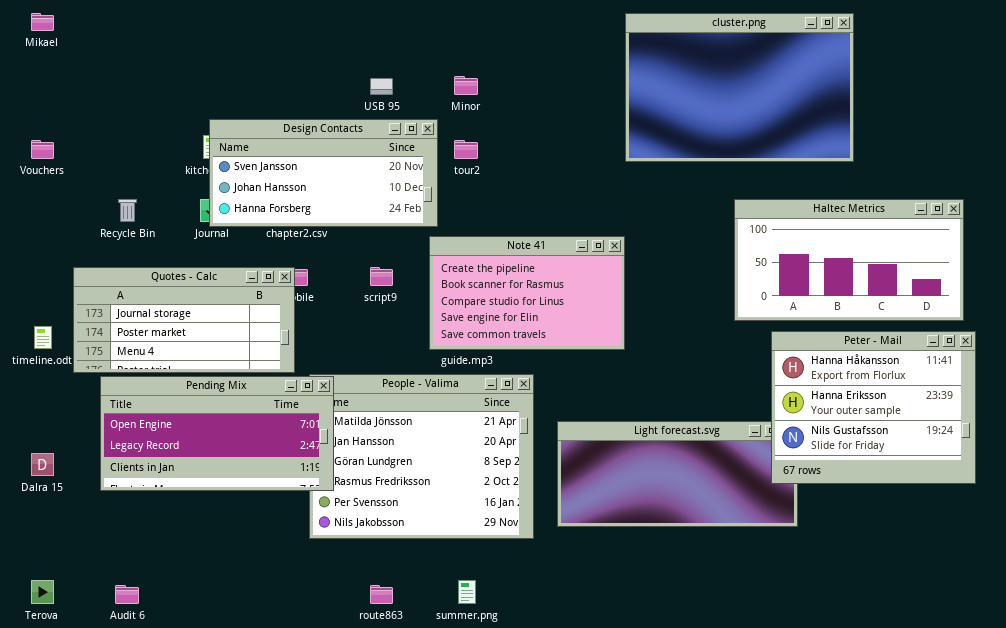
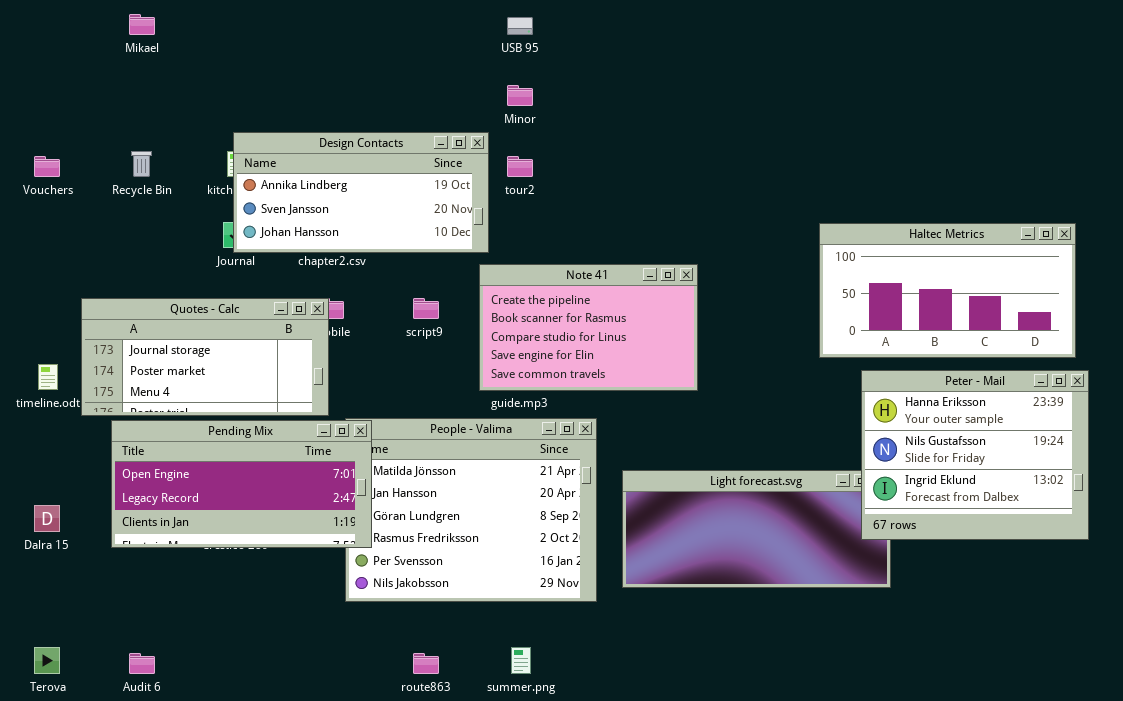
Mikael: [31,13,54,31] -> [129,14,155,35], moved
cluster.png: [625,13,854,162] -> none, closed
USB 95: [370,78,393,95] -> [507,17,533,35], moved
Design Contacts: [209,119,438,227] -> [233,132,489,253], scrolled up 1 row
Recycle Bin: [118,199,137,222] -> [131,151,152,177], moved
Peter - Mail: [771,331,976,484] -> [861,370,1089,540], scrolled down 1 row

